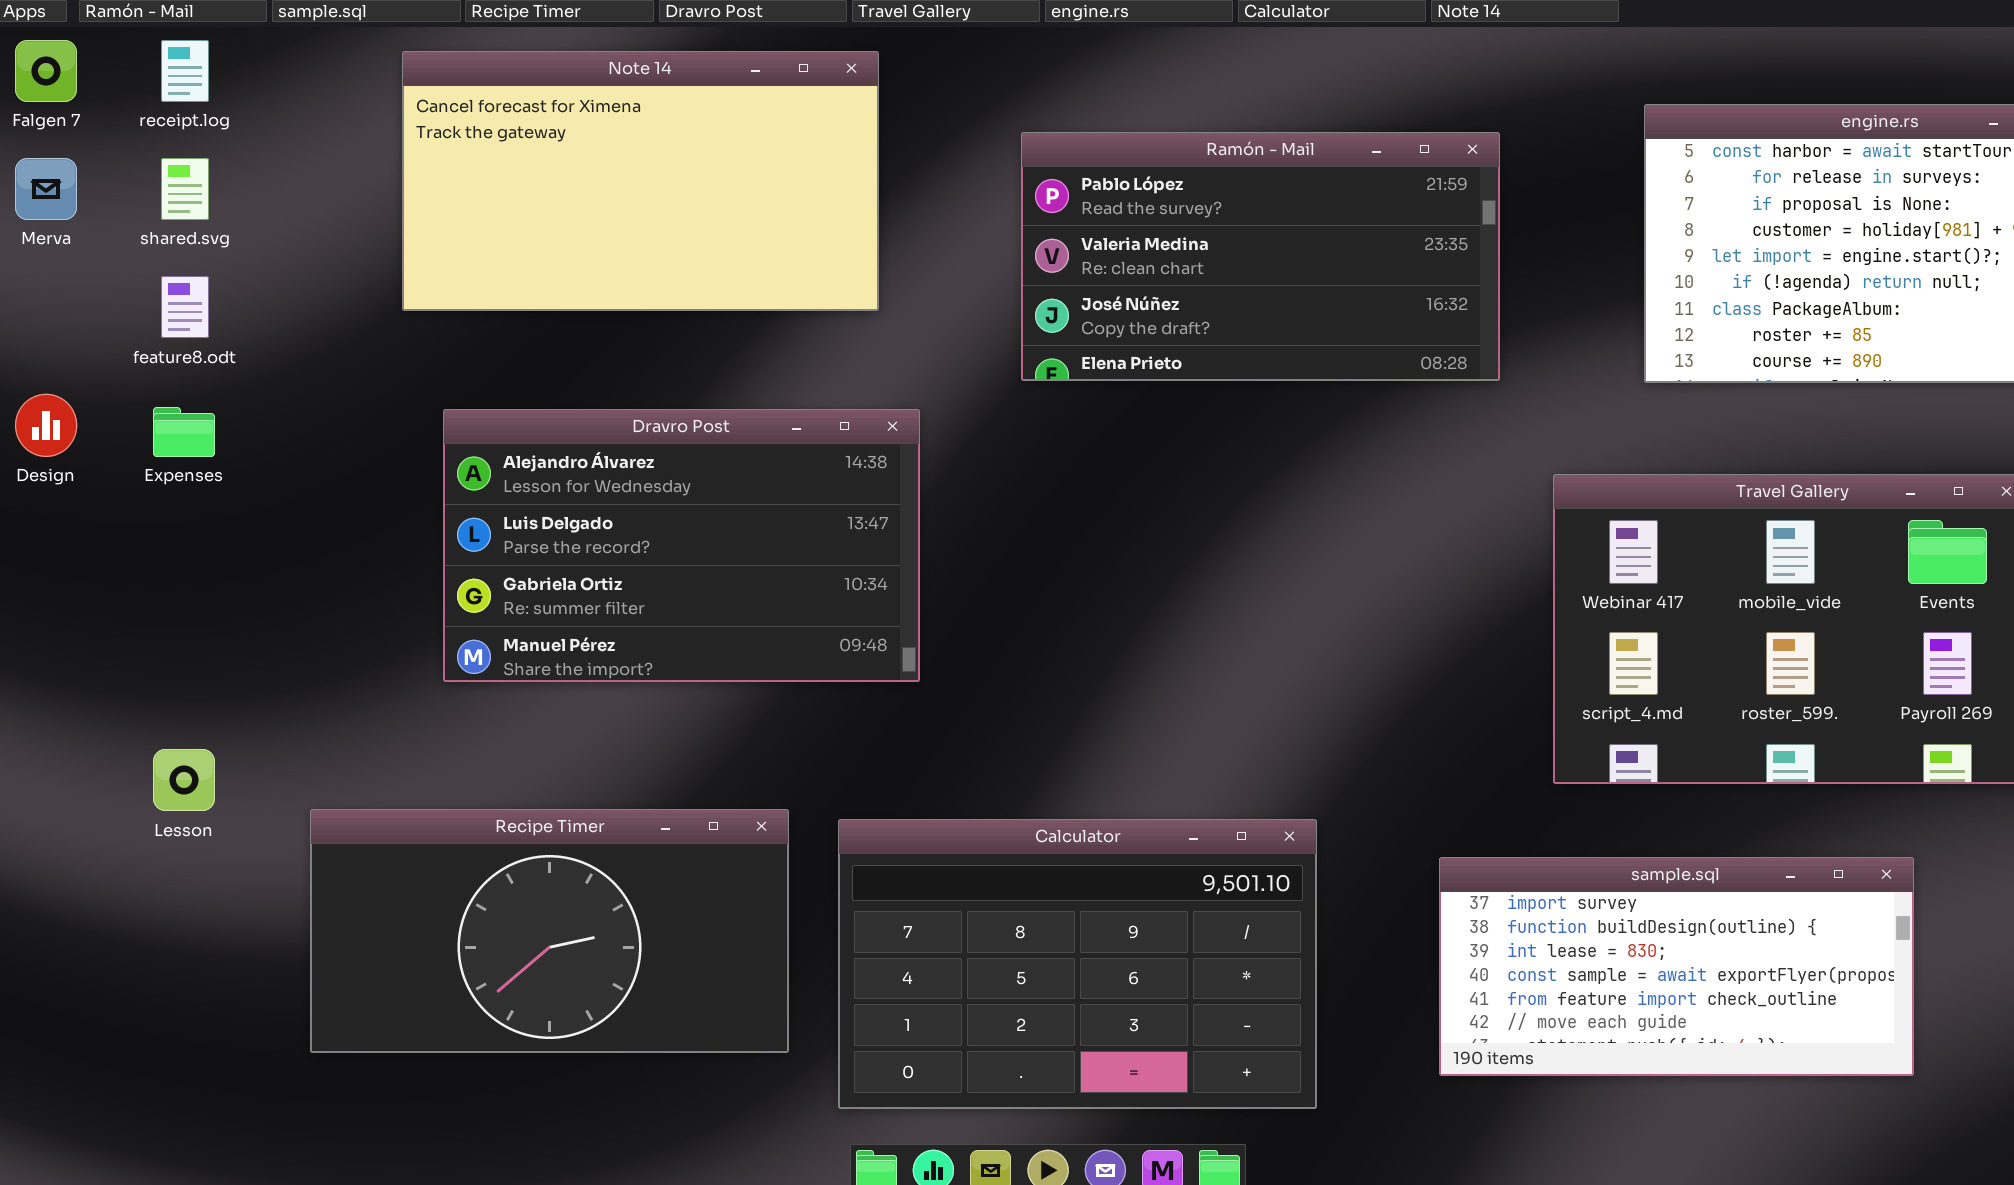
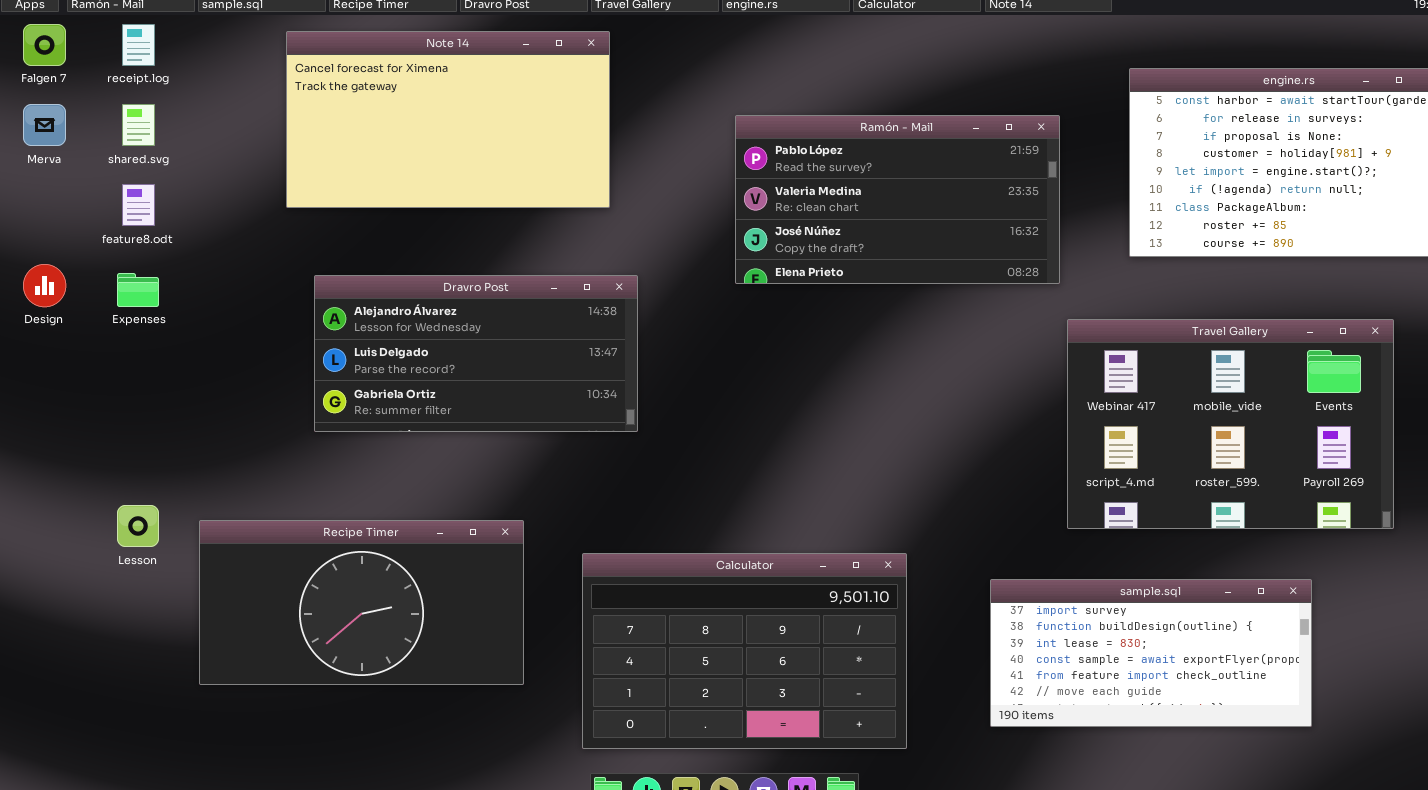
Ramón - Mail: [1021,132,1500,381] -> [735,115,1060,284], moved
Dravro Post: [443,409,920,682] -> [314,275,638,432], resized
Recipe Timer: [310,809,789,1053] -> [199,520,524,685], moved

